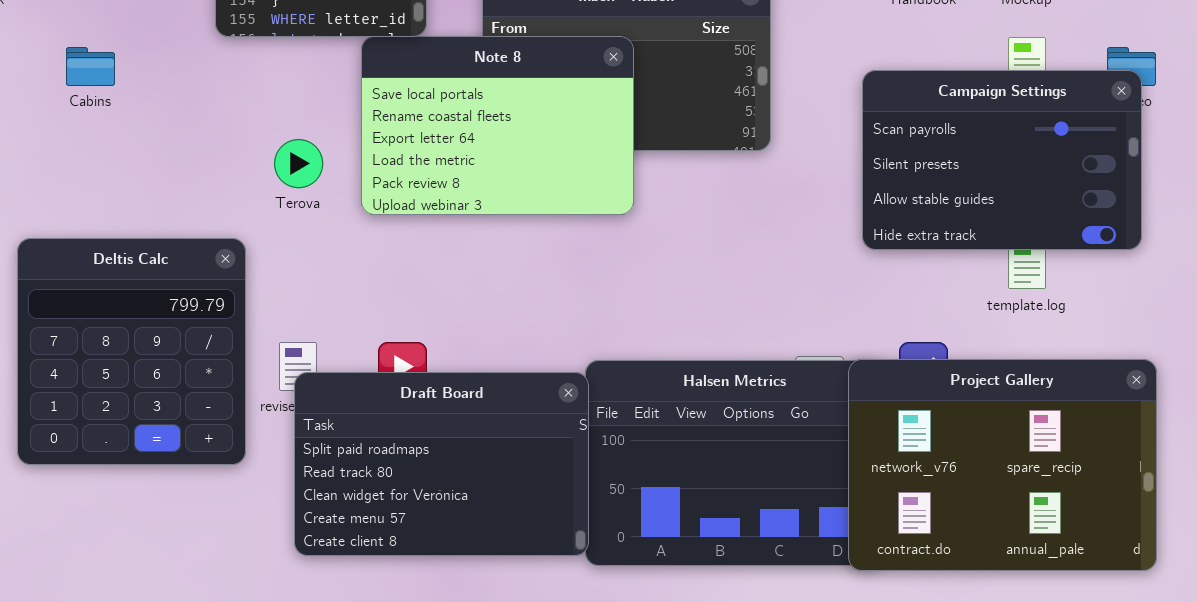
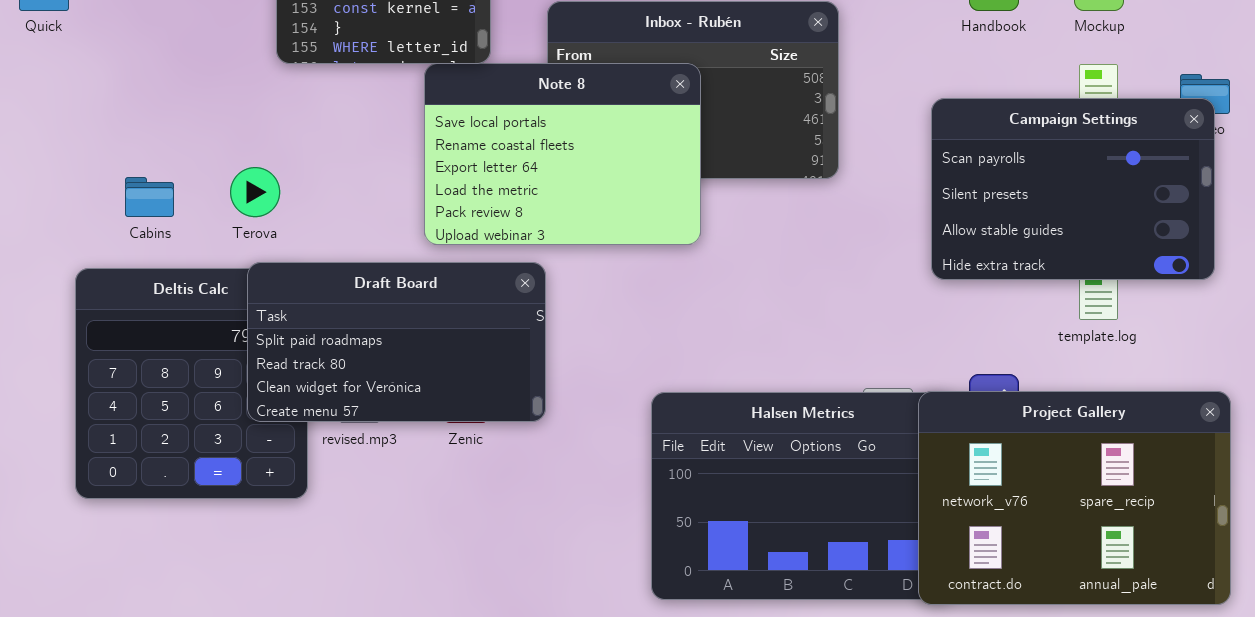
Cabins: [66,47,115,86] -> [125,177,174,217], moved
Terova: [274,139,323,188] -> [230,167,280,217], moved
Draft Board: [294,372,589,556] -> [247,262,546,422], moved, resized

